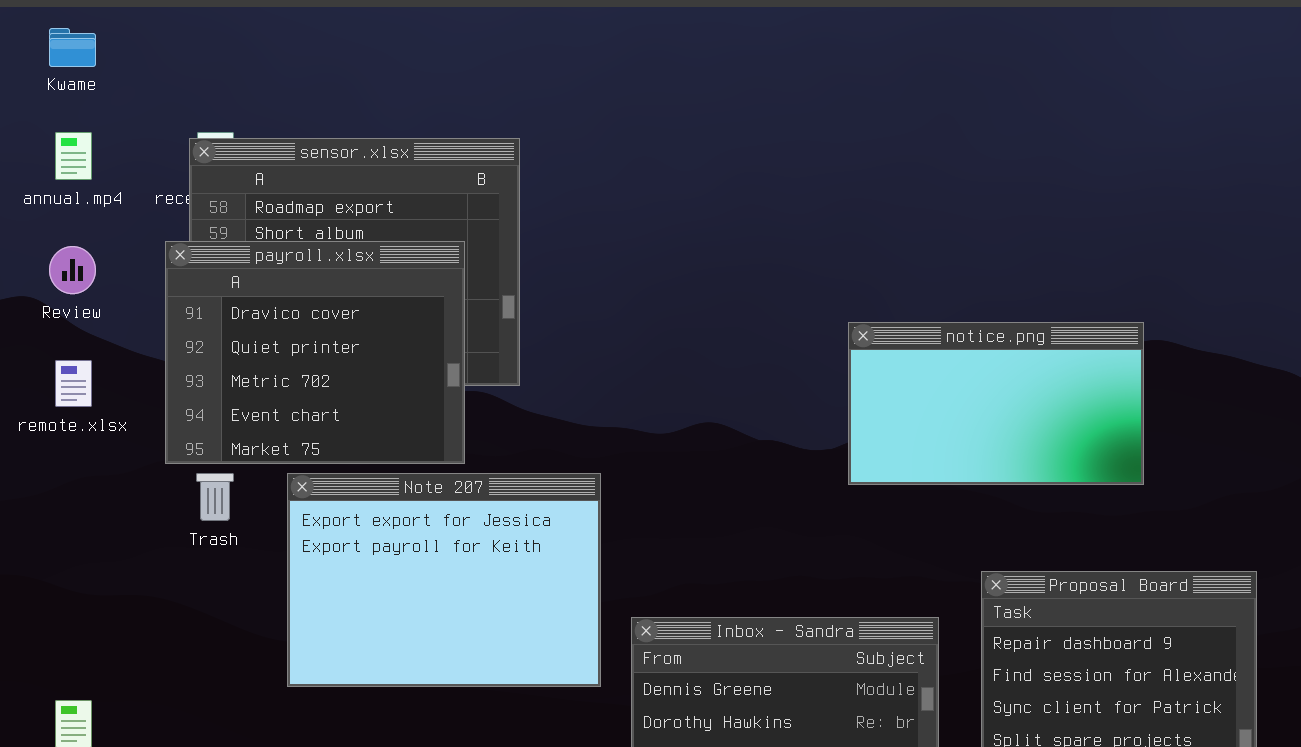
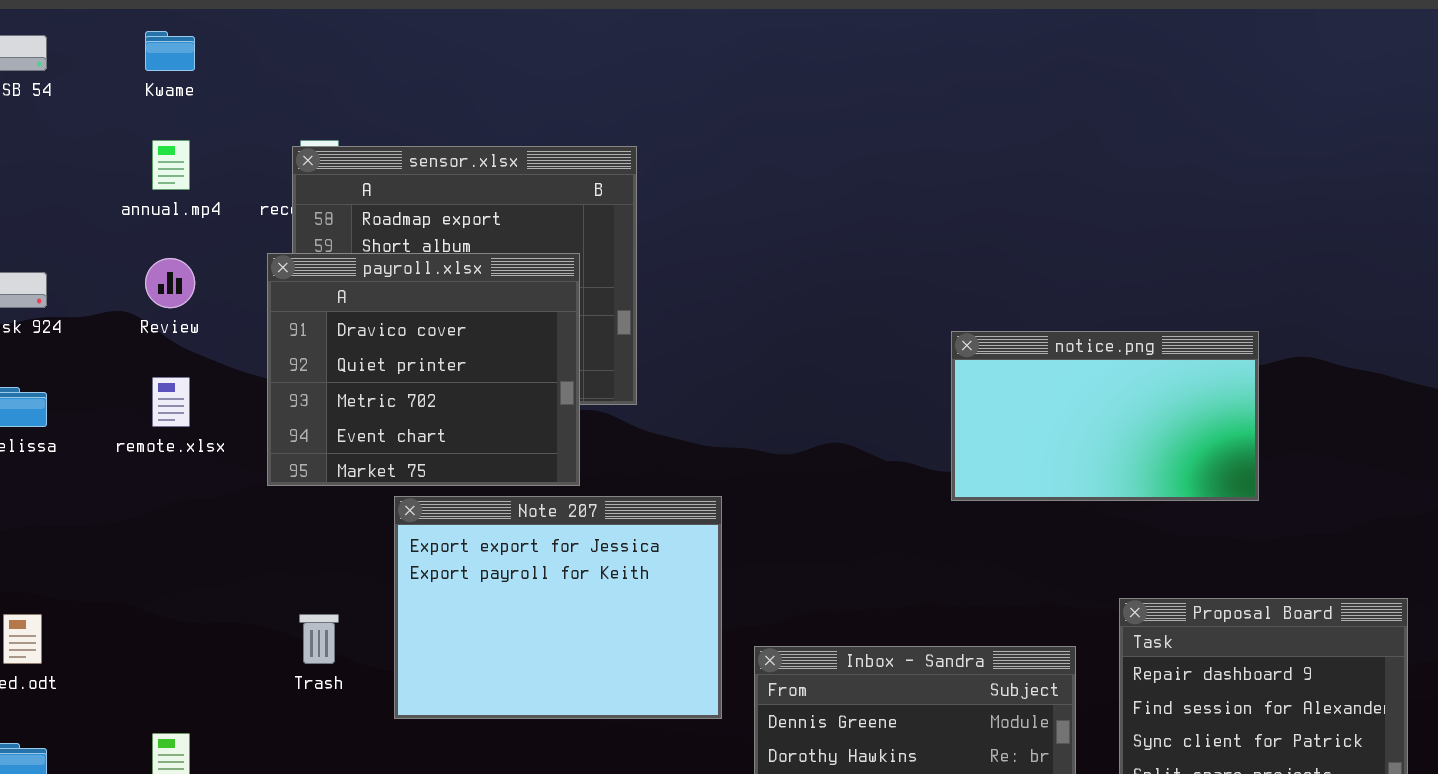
notice.png: [848,322,1144,485] -> [951,331,1259,501], moved
Trash: [196,473,234,521] -> [299,614,339,664], moved

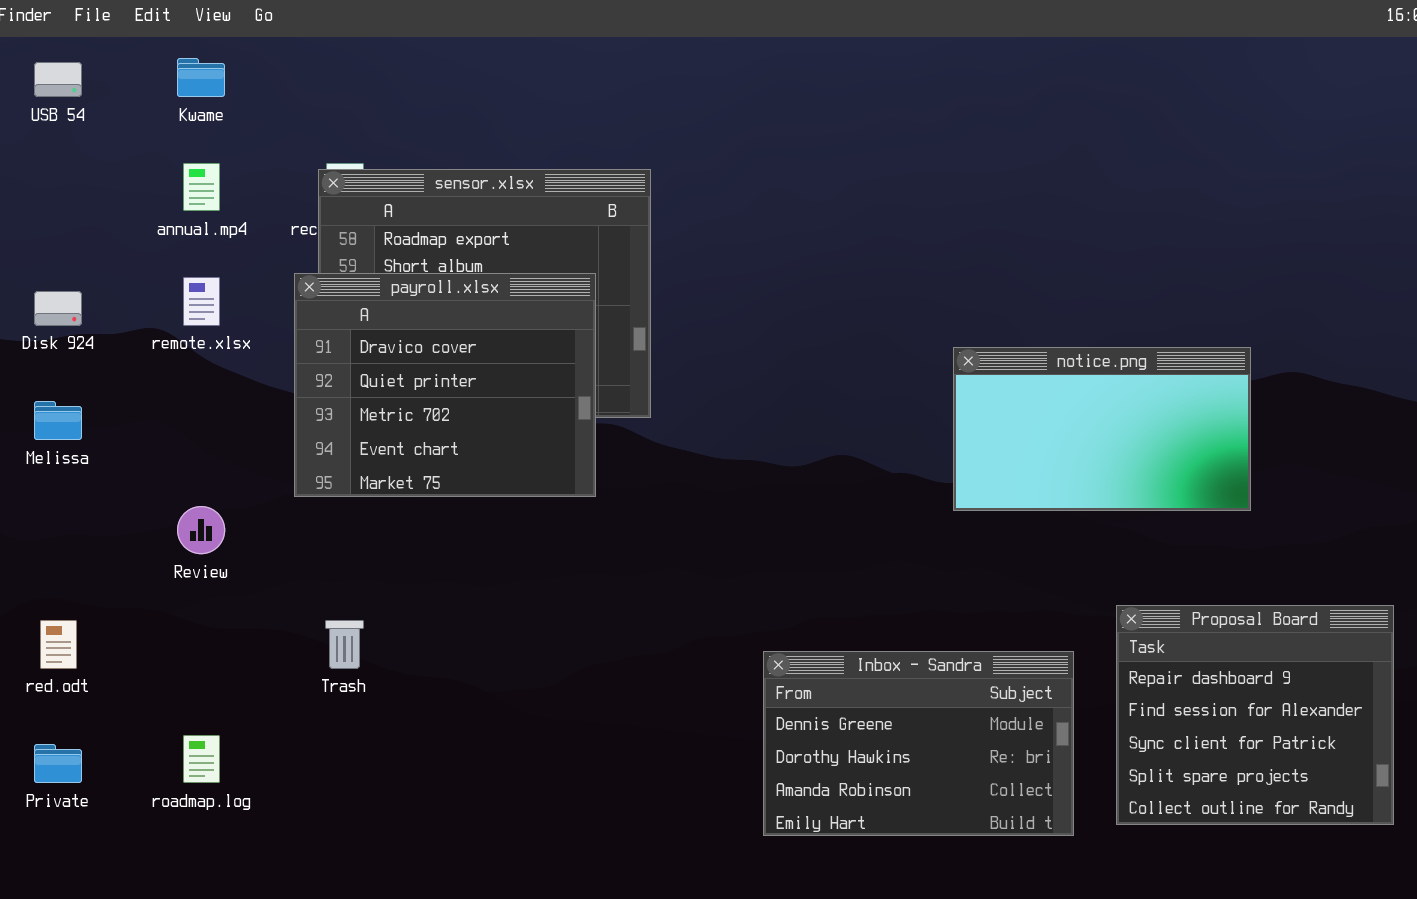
Review: [145,258,195,308] -> [177,506,225,554], moved
remote.xlsx: [152,377,190,427] -> [183,277,220,326], moved
Note 207: [394,496,722,719] -> none, closed

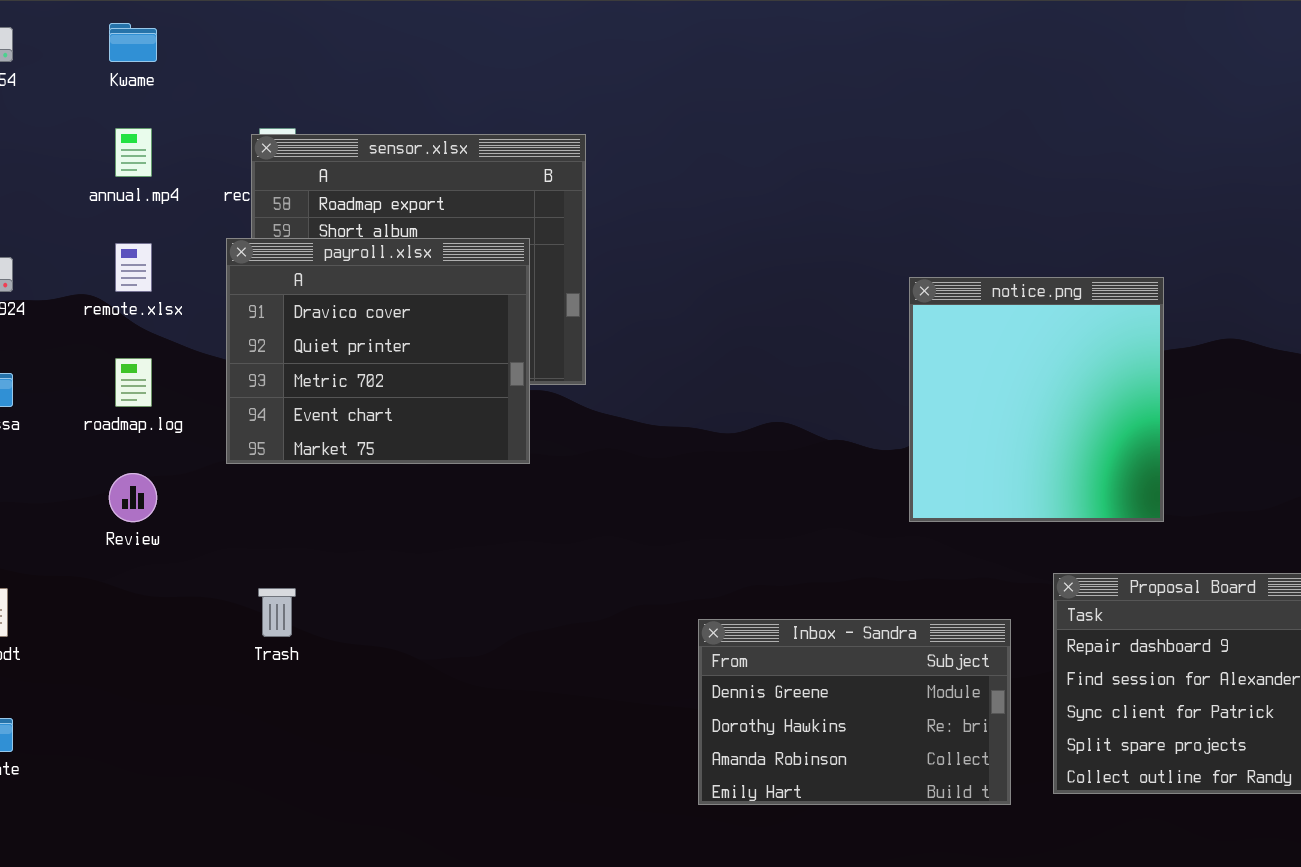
notice.png: [953,347,1251,511] -> [909,277,1164,522], moved, resized
roadmap.log: [183,735,220,783] -> [115,358,152,407], moved

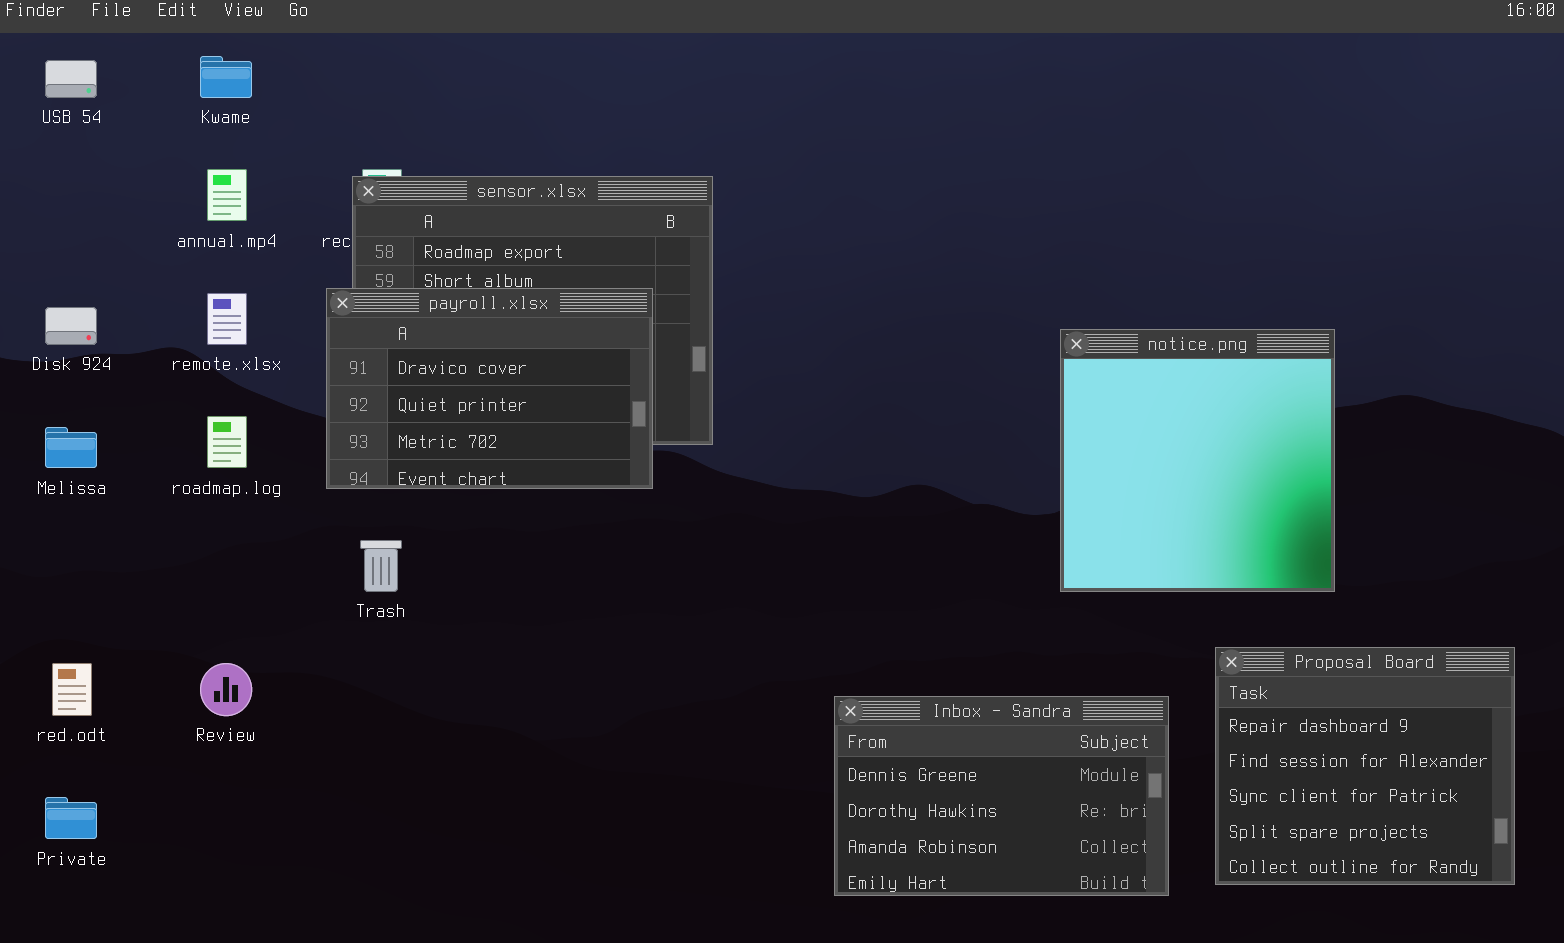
payroll.xlsx: [226,238,530,464] -> [326,288,653,489], resized
Review: [109,473,157,522] -> [200,663,252,716], moved
Trash: [258,588,296,637] -> [360,540,402,592], moved

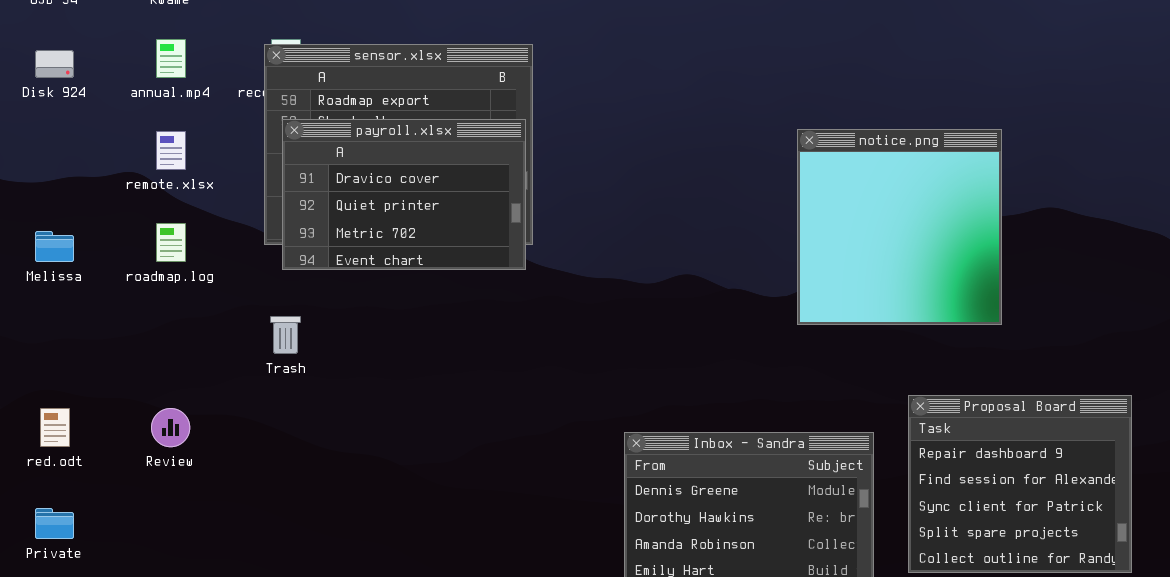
payroll.xlsx: [326,288,653,489] -> [282,119,526,270], moved
Disk 924: [45,307,97,345] -> [35,50,74,78], moved
notice.png: [1060,329,1335,592] -> [797,129,1002,325], moved

